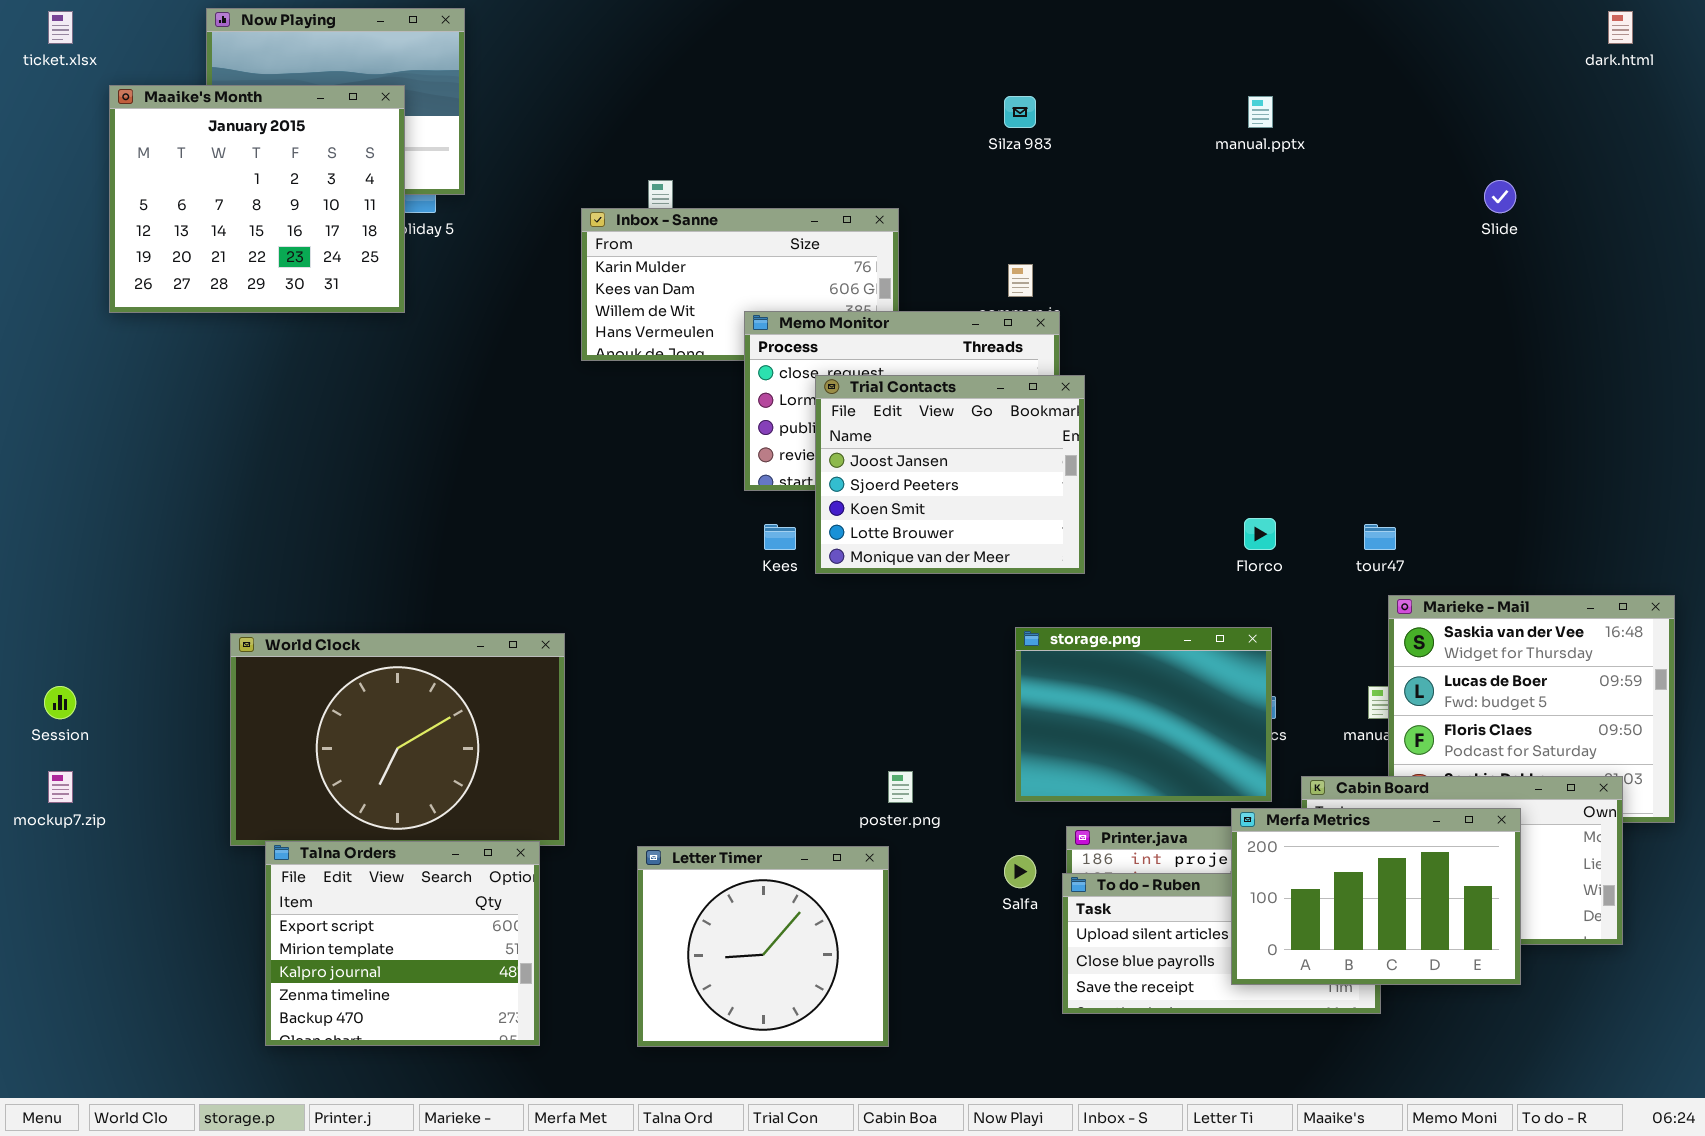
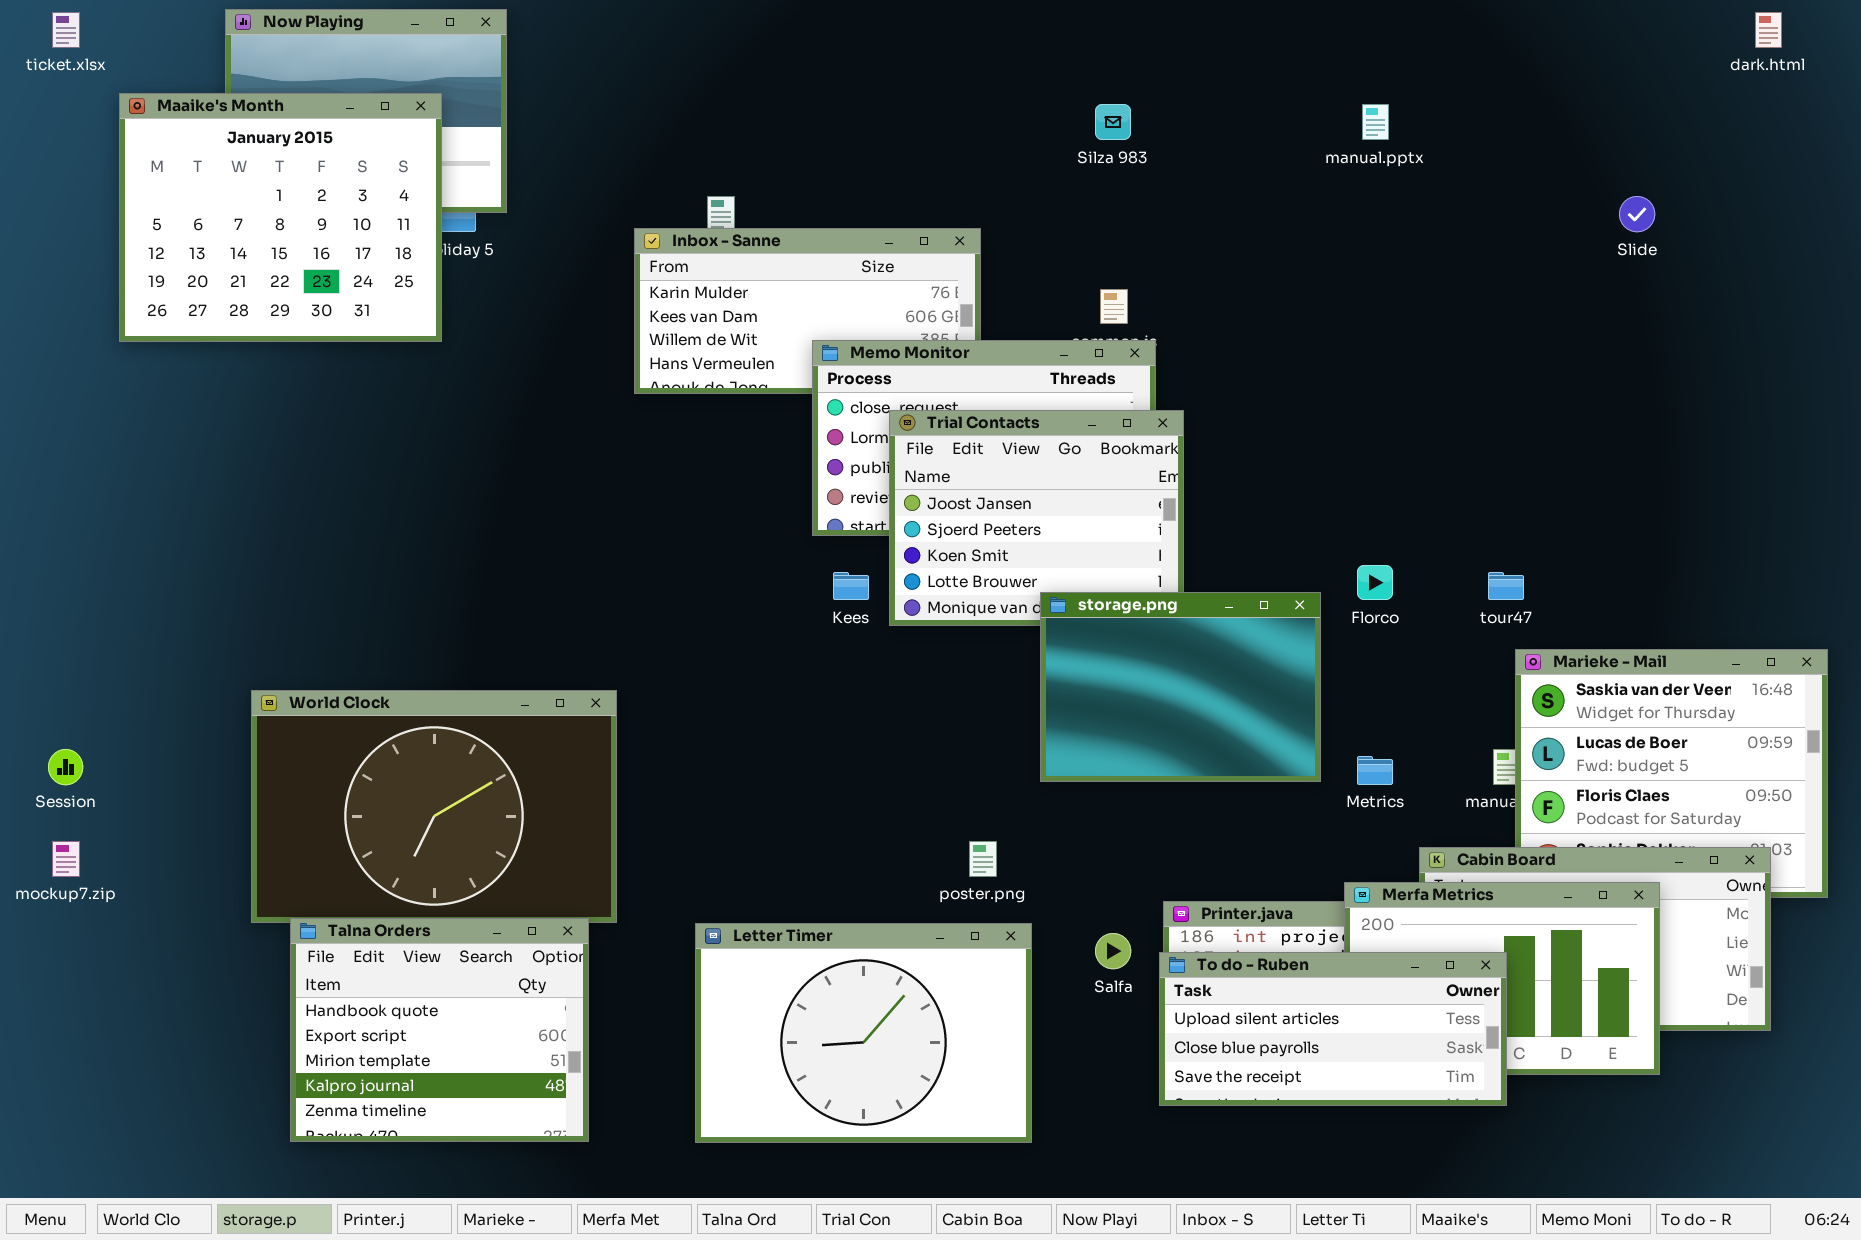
storage.png: [1015,627,1272,802] -> [1040,592,1321,782], moved
Talna Orders: [265,841,540,1046] -> [290,918,589,1142], scrolled up 1 row
Letter Timer: [637,846,889,1047] -> [695,923,1032,1143], resized
To do - Ruben: [1062,873,1381,1014] -> [1159,952,1507,1106], raised

